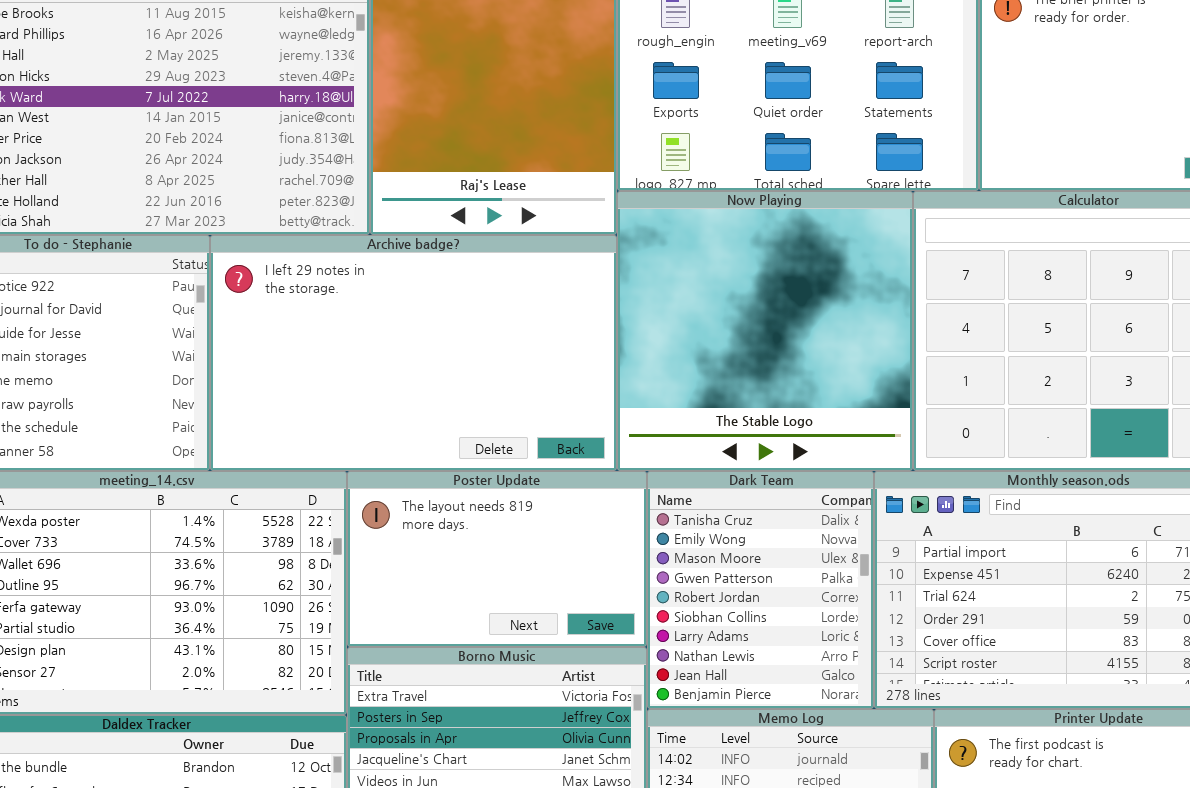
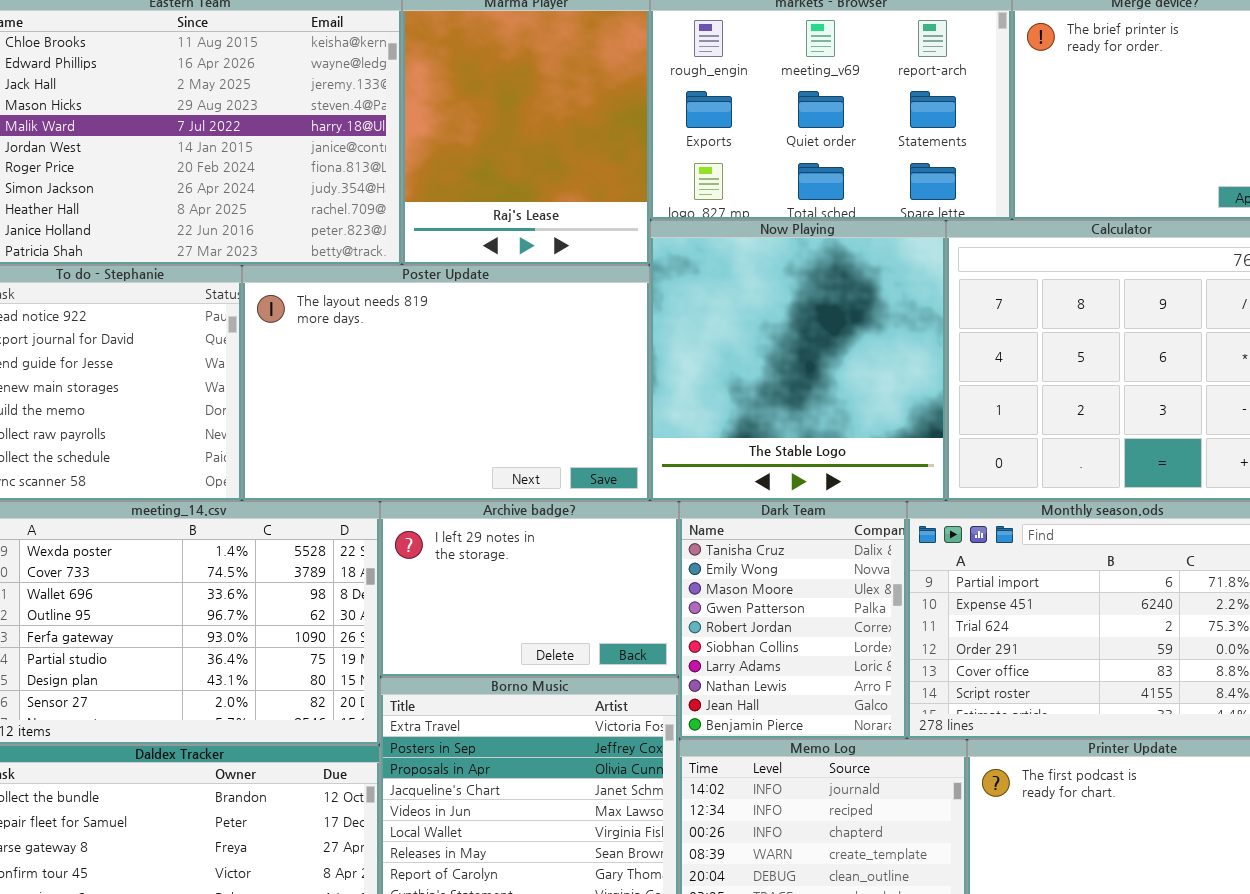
Archive badge?: [210,235,617,471] -> [380,501,679,677], moved, resized
Poster Update: [347,471,647,647] -> [242,265,650,501], moved, resized

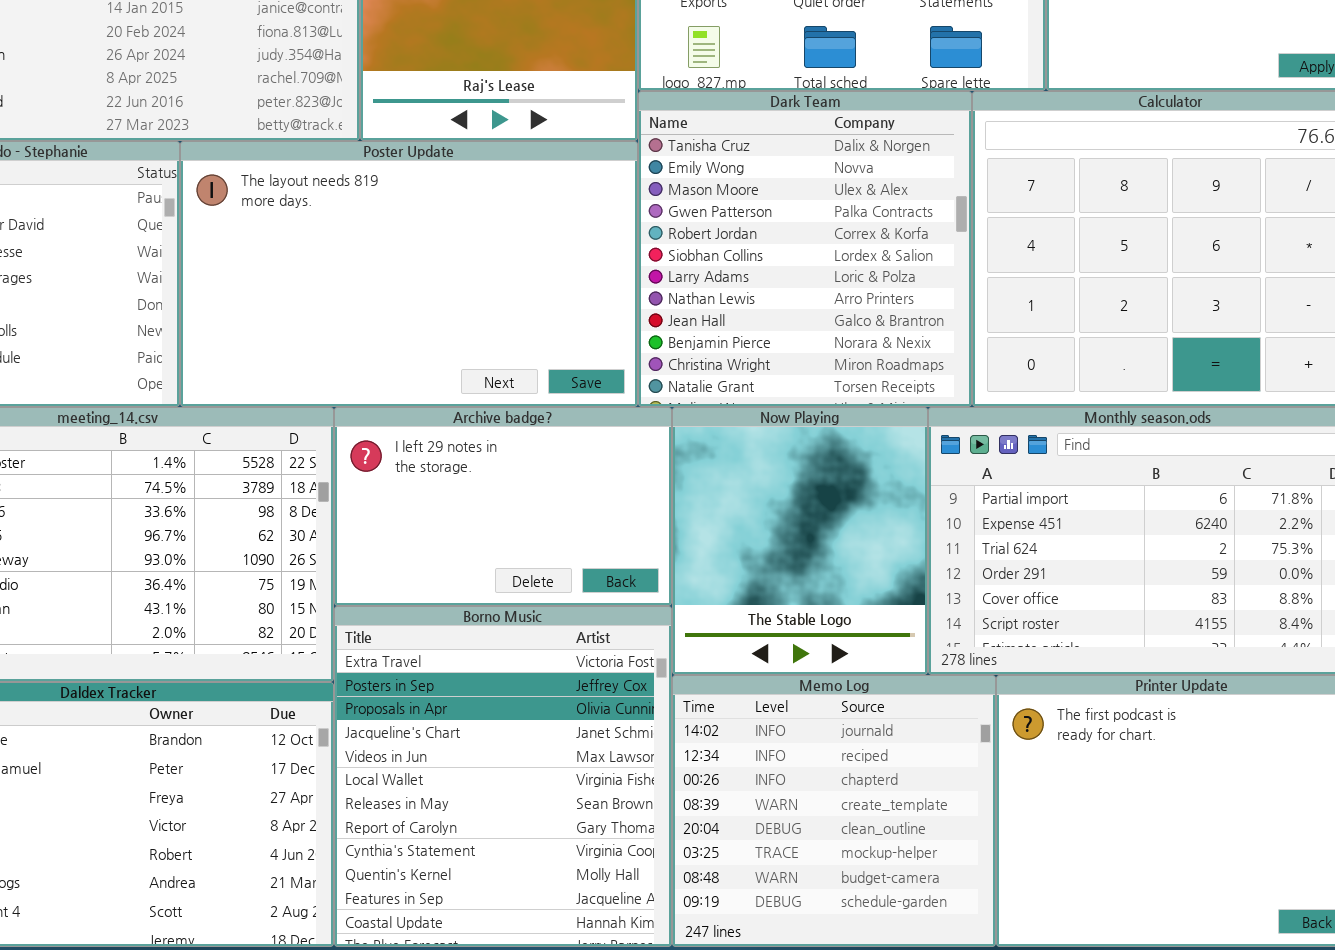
Now Playing: [650,220,946,501] -> [672,407,928,675], moved, resized
Dark Team: [679,501,907,739] -> [638,91,972,407], moved, resized

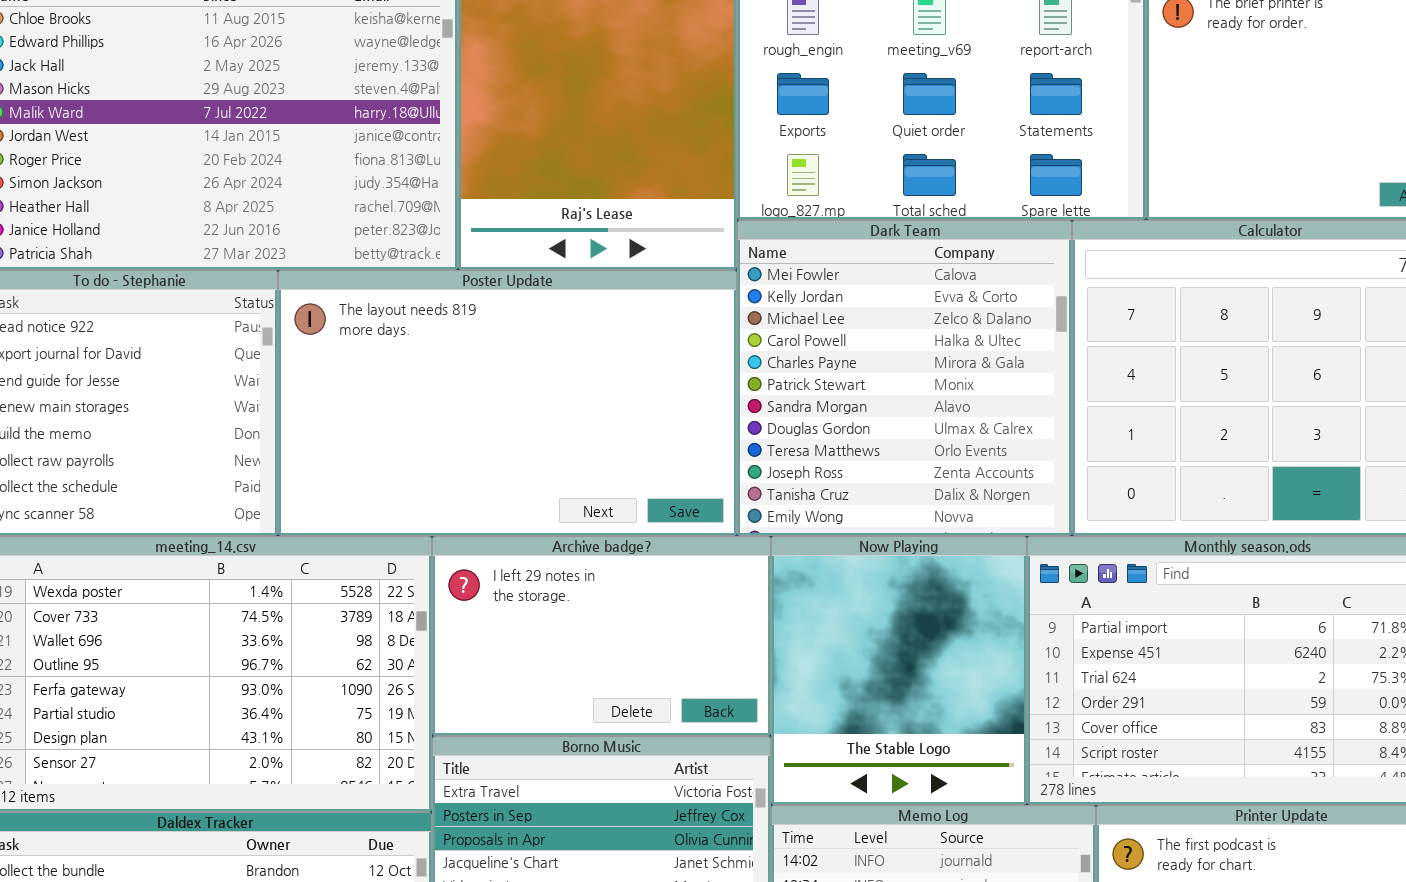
Dark Team: [638,91,972,407] -> [737,220,1072,536], scrolled up 10 rows

